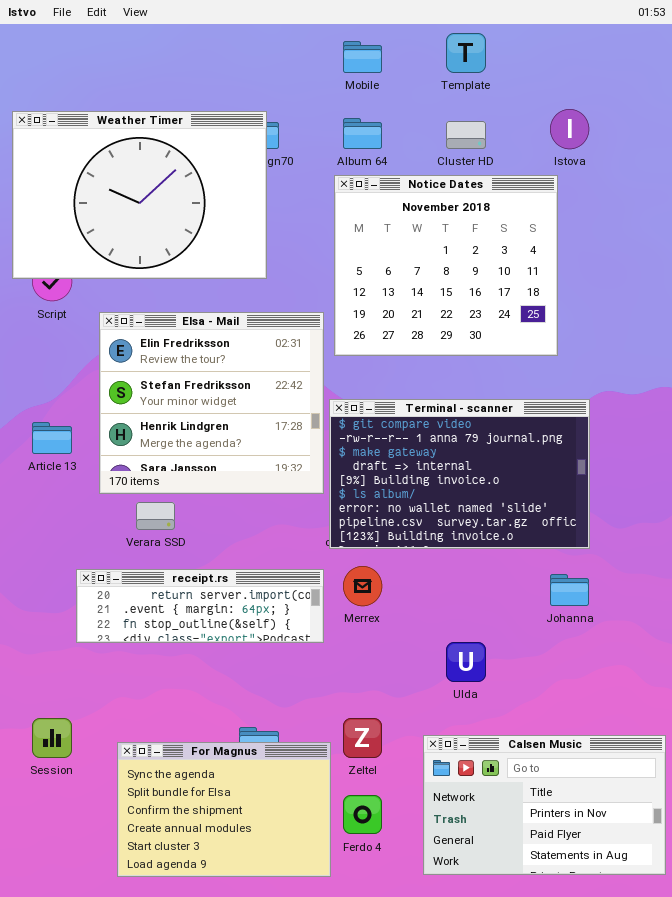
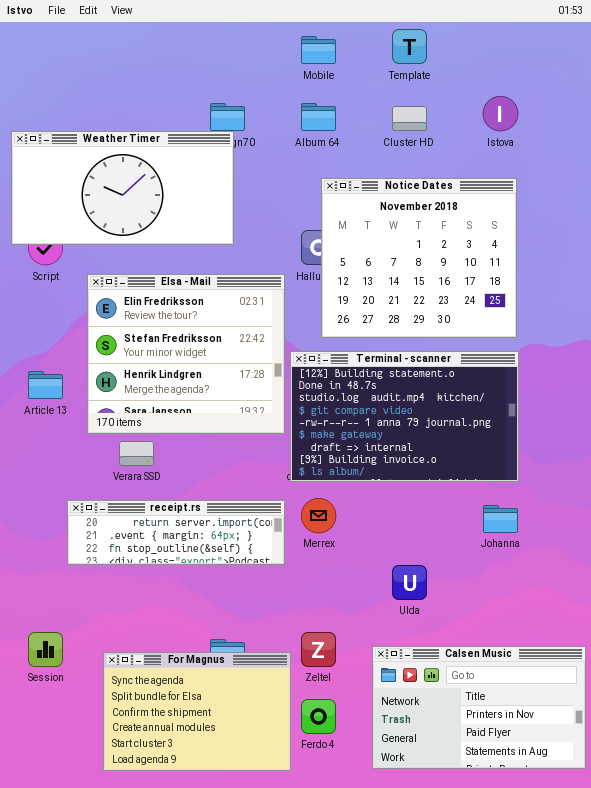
Weather Timer: [12,111,267,279] -> [11,131,234,245], resized
Notice Dates: [334,175,558,356] -> [321,178,517,338], moved
Terminal - scanner: [329,399,590,549] -> [290,351,519,482], scrolled up 3 rows

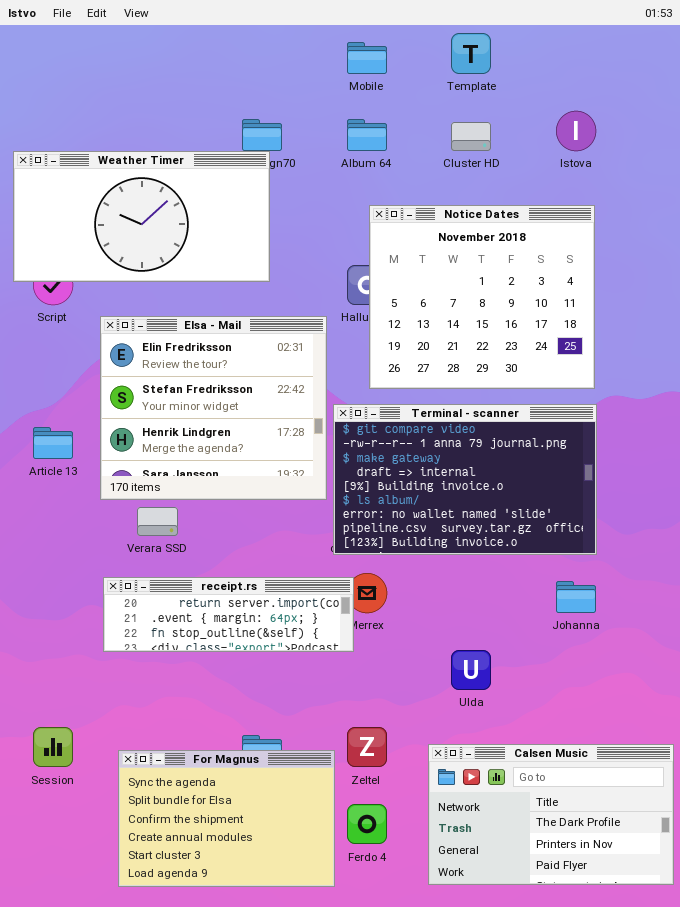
Terminal - scanner: [290,351,519,482] -> [333,404,597,555], scrolled down 3 rows
receipt.rs: [67,500,285,565] -> [103,577,354,652], moved
Calsen Music: [372,646,586,769] -> [428,744,674,885], scrolled up 1 row

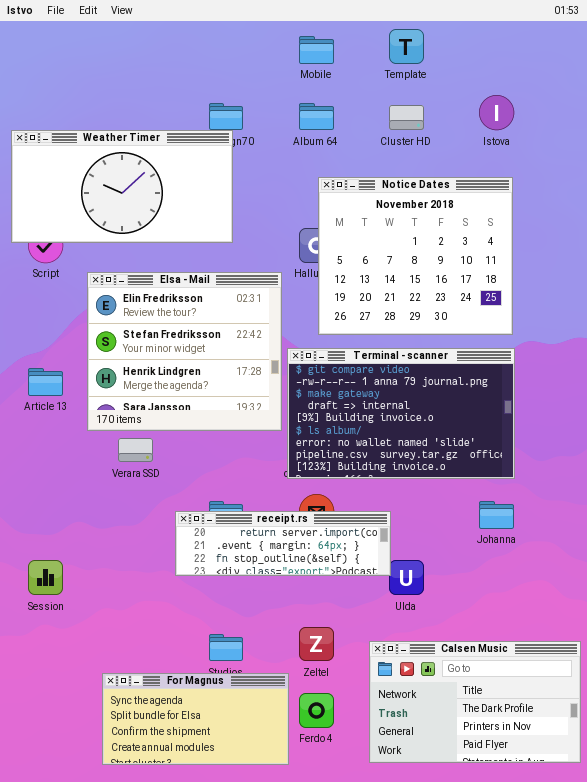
receipt.rs: [103,577,354,652] -> [175,511,391,576], moved
Session: [33,727,73,767] -> [28,560,63,595], moved
For Magnus: [118,750,335,887] -> [102,673,289,765], resized

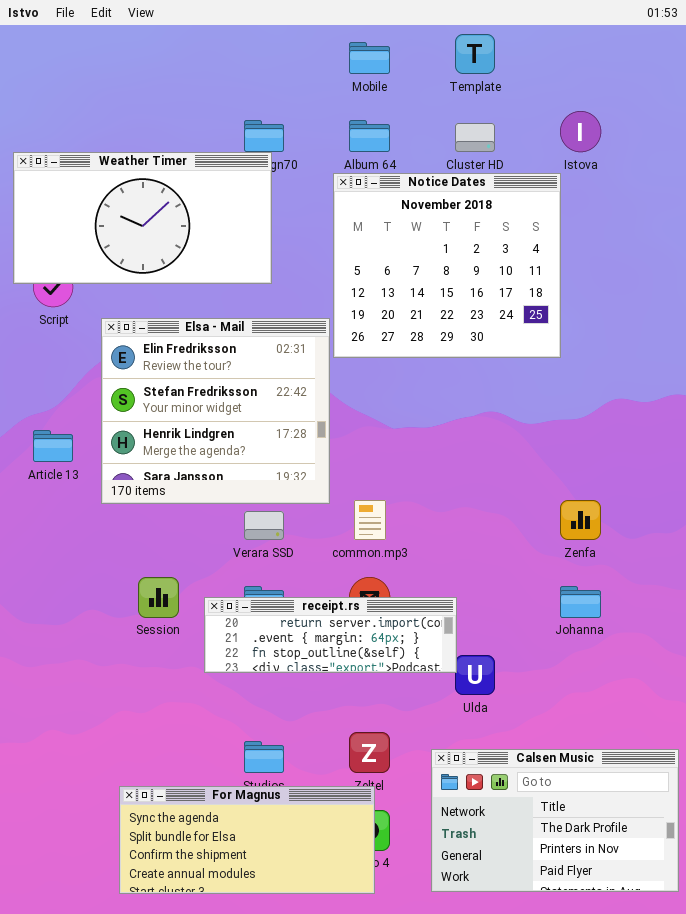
Notice Dates: [318,177,513,335] -> [333,173,561,358], moved
Terminal - scanner: [287,348,515,479] -> none, closed
Verara SSD: [118,438,153,462] -> [244,511,284,540], moved
Session: [28,560,63,595] -> [138,577,179,618], moved
For Magnus: [102,673,289,765] -> [119,786,375,894], resized

